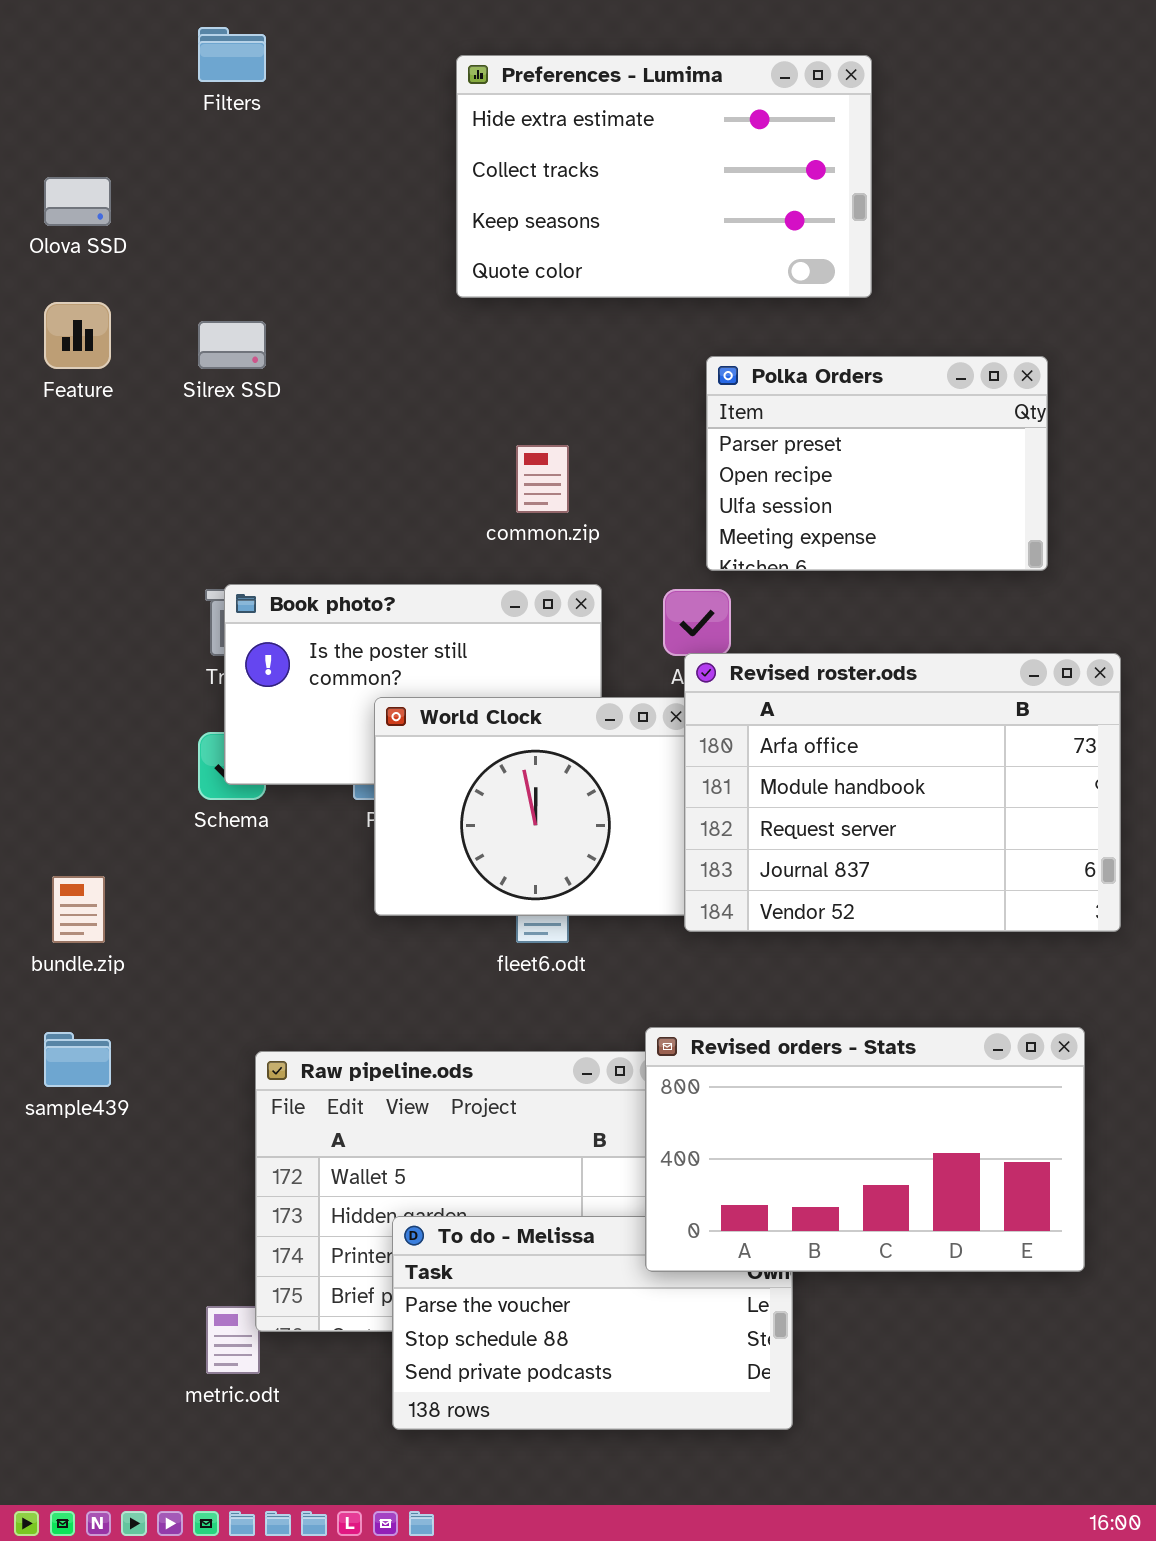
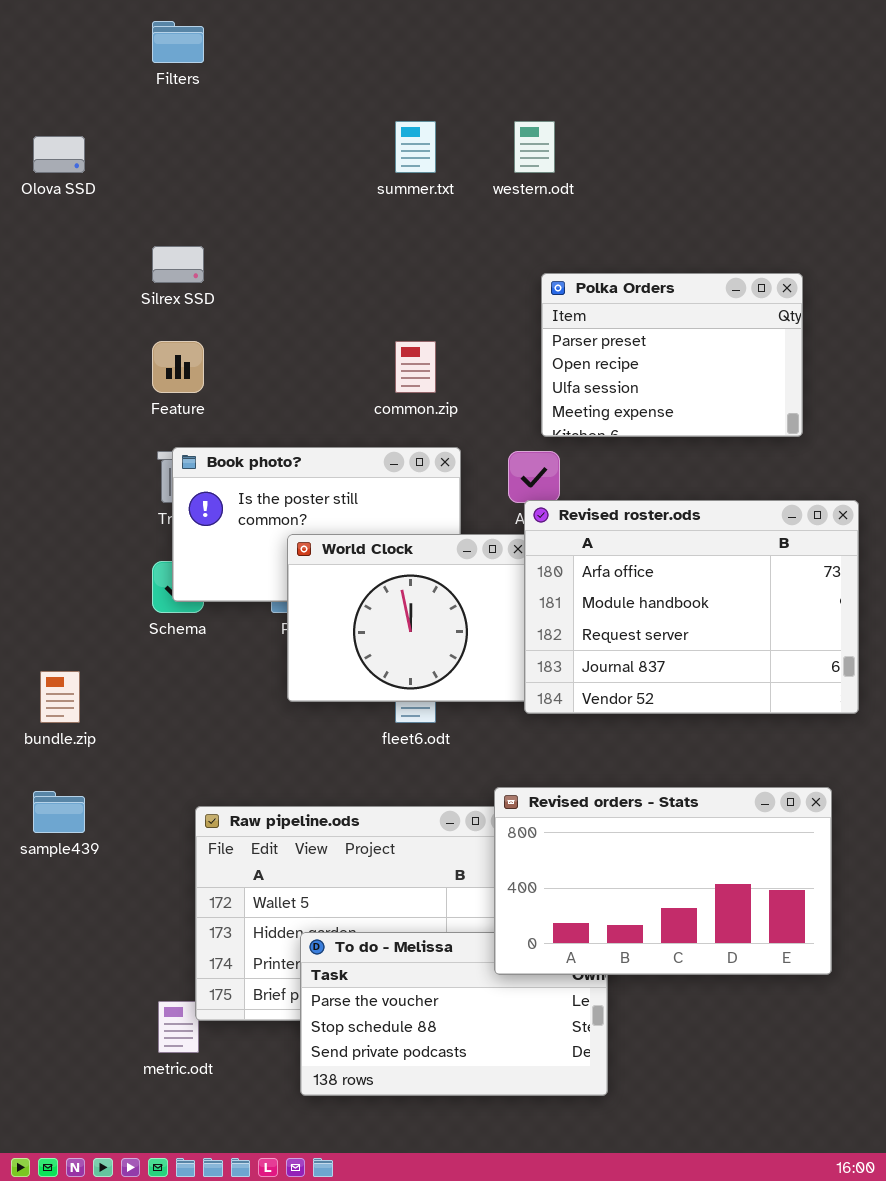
Preferences - Lumima: [456,55,872,298] -> none, closed
Feature: [44,302,111,369] -> [152,341,204,393], moved

